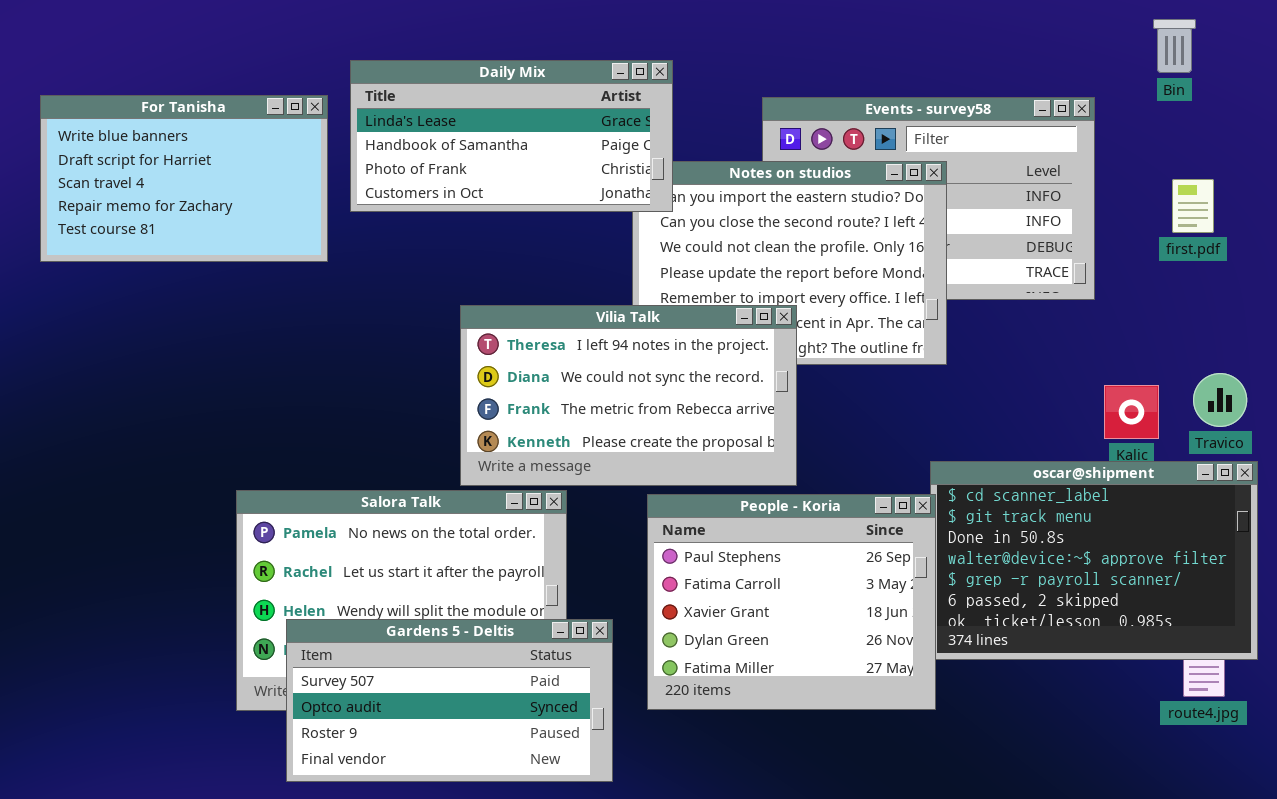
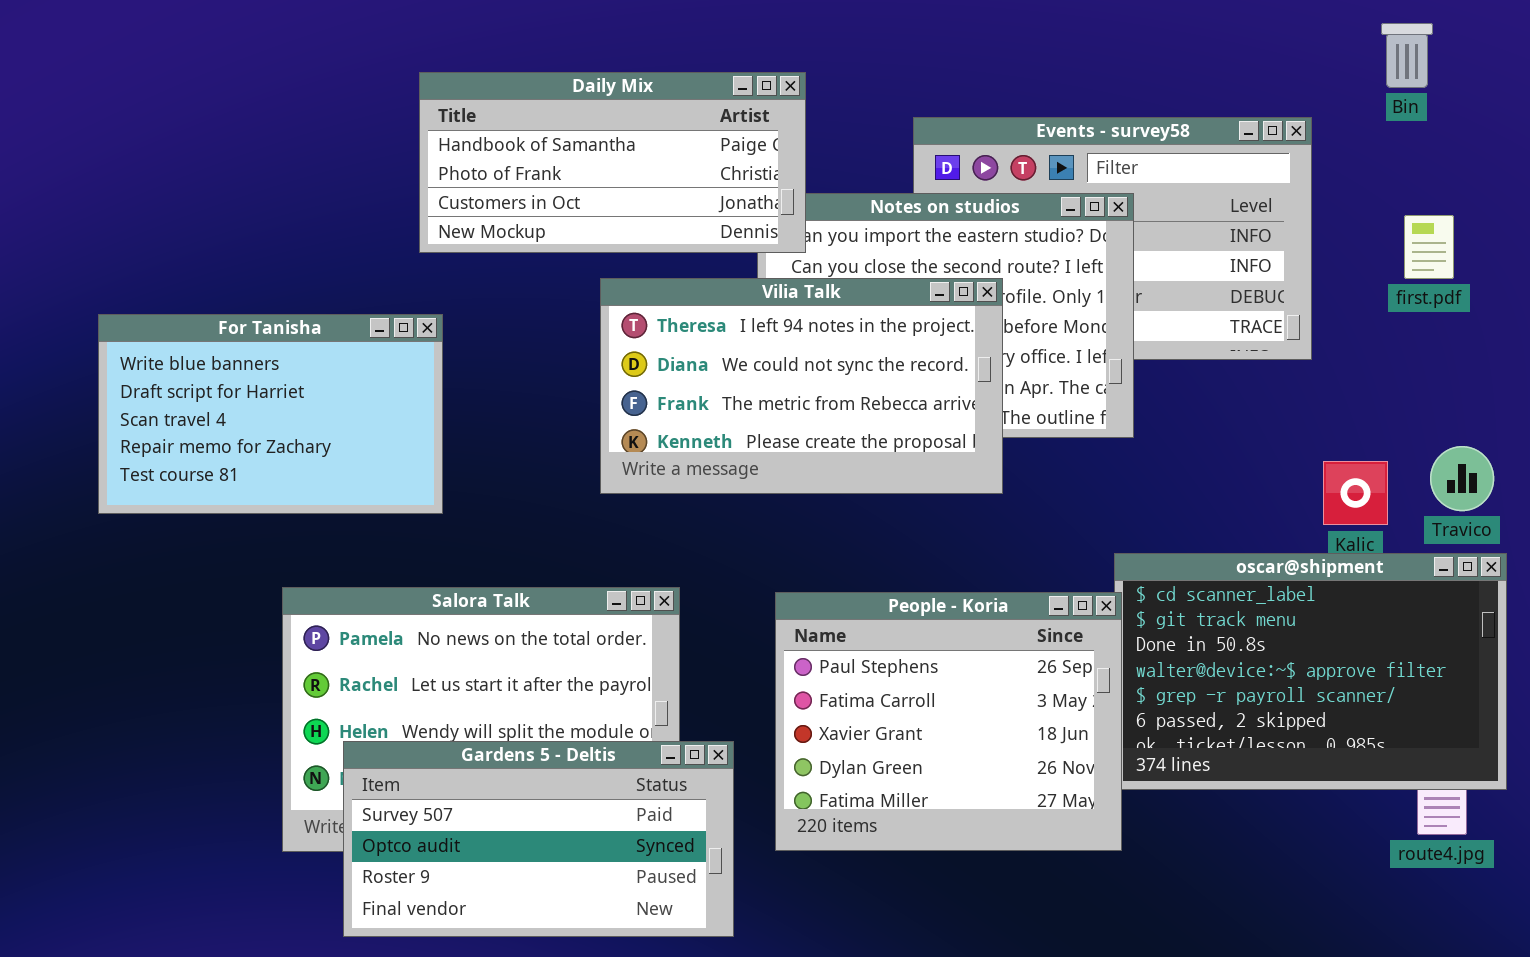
Daily Mix: [350,60,673,212] -> [419,72,806,253], scrolled down 1 row
For Tanisha: [40,95,328,262] -> [98,314,443,514], moved
Vilia Talk: [460,305,797,486] -> [600,278,1003,494], moved

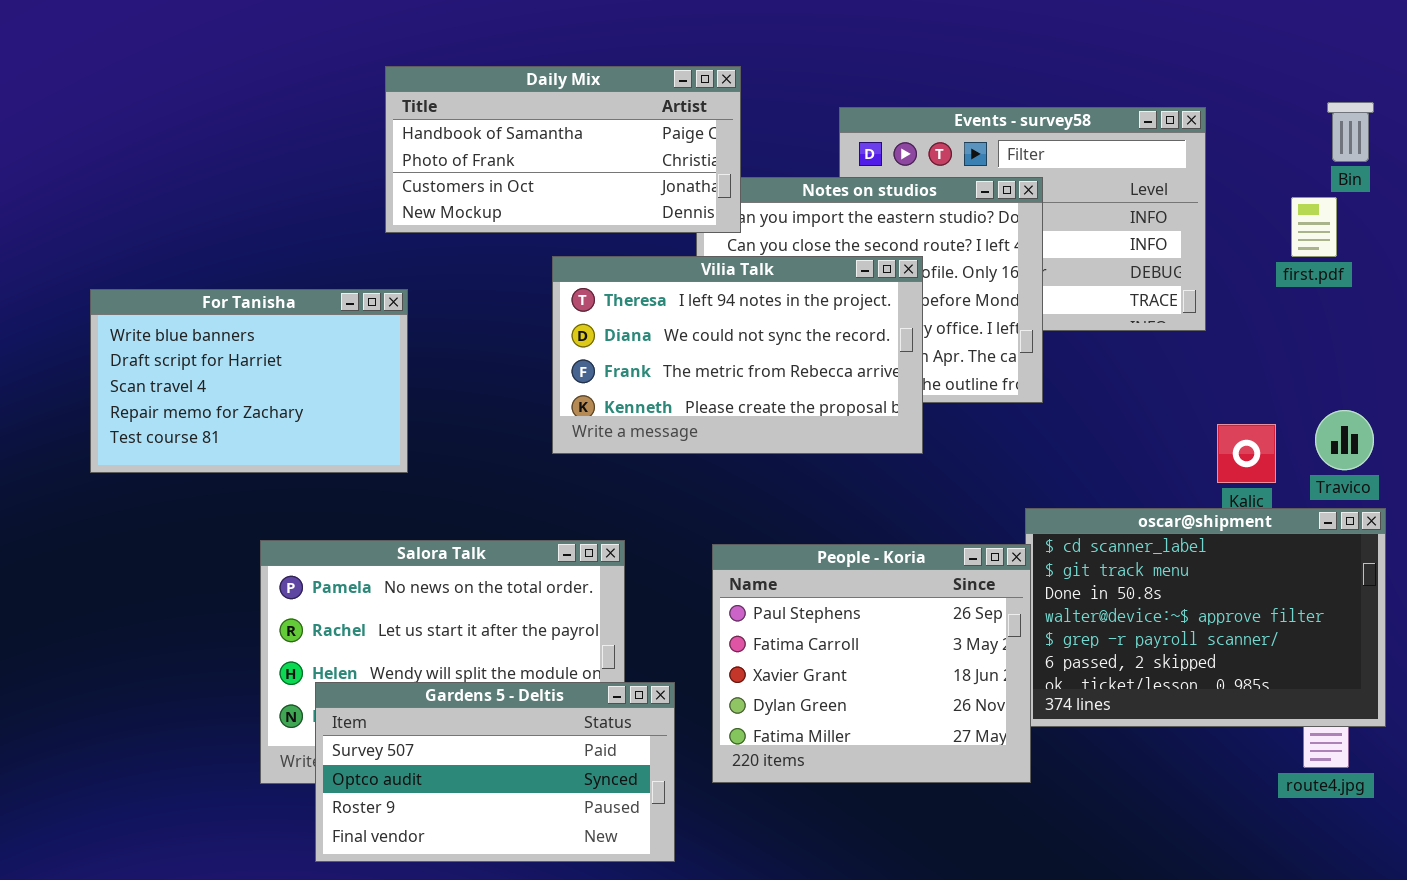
Bin: [1381,23,1433,88] -> [1327,102,1374,162], moved

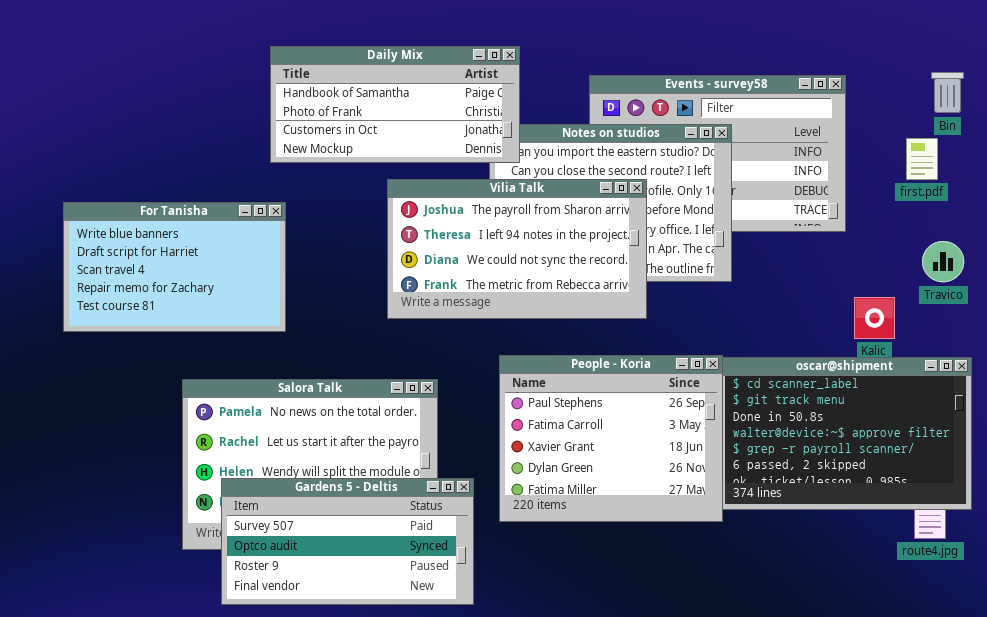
Vilia Talk: [552,256,923,454] -> [387,179,647,319], scrolled up 1 row
Travico: [1315,410,1374,470] -> [922,241,964,282], moved
People - Koria: [712,544,1031,783] -> [499,355,723,522], moved

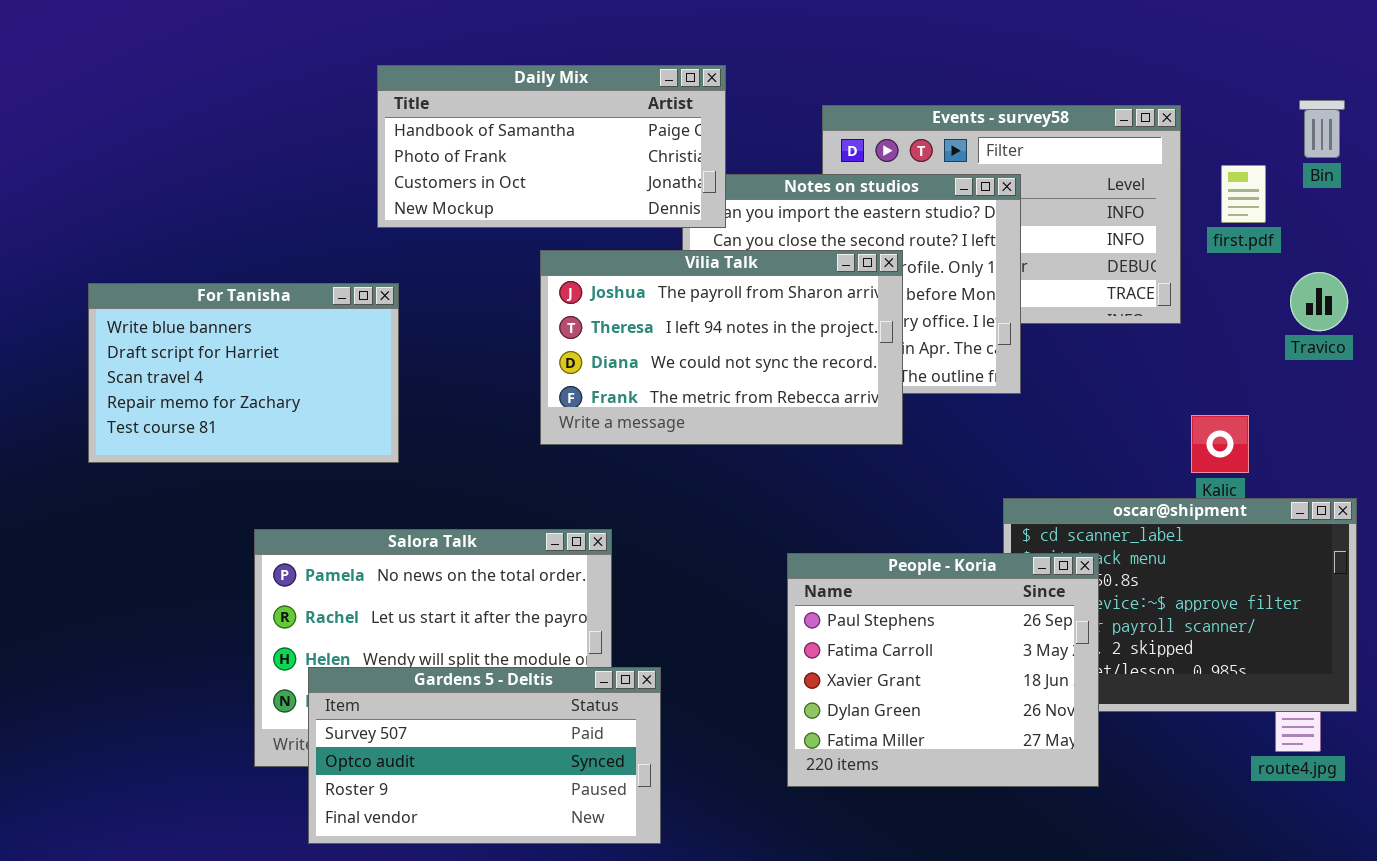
first.pdf: [906,138,938,180] -> [1221,165,1266,223], moved
Travico: [922,241,964,282] -> [1290,272,1348,331], moved
People - Koria: [499,355,723,522] -> [787,553,1099,787], moved

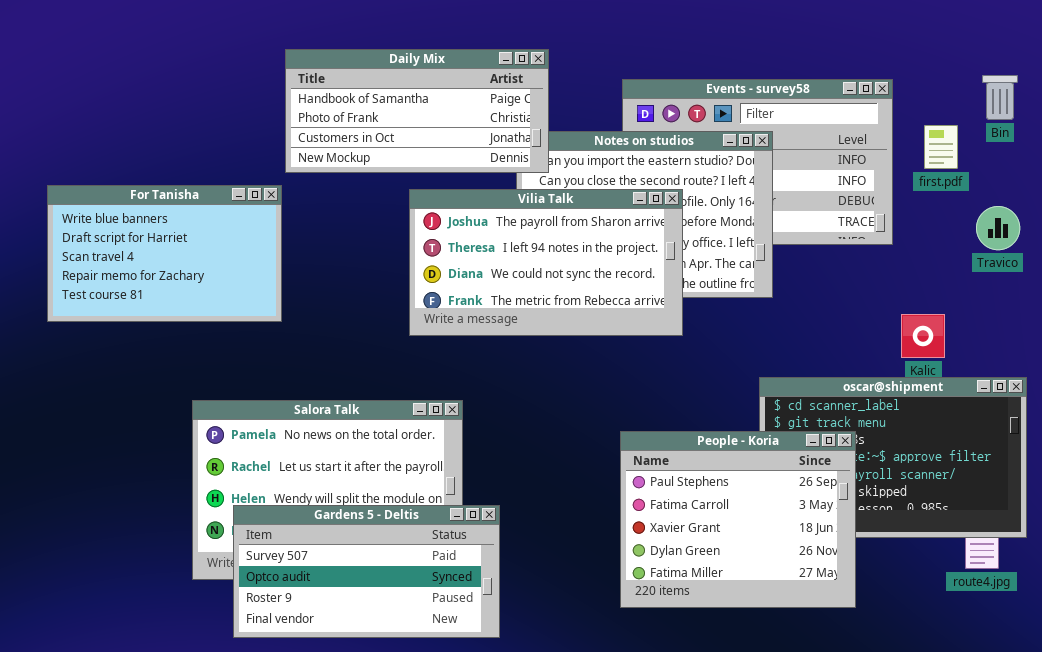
For Tanisha: [88,283,399,463] -> [47,185,282,322], moved
People - Koria: [787,553,1099,787] -> [620,431,856,608], moved

